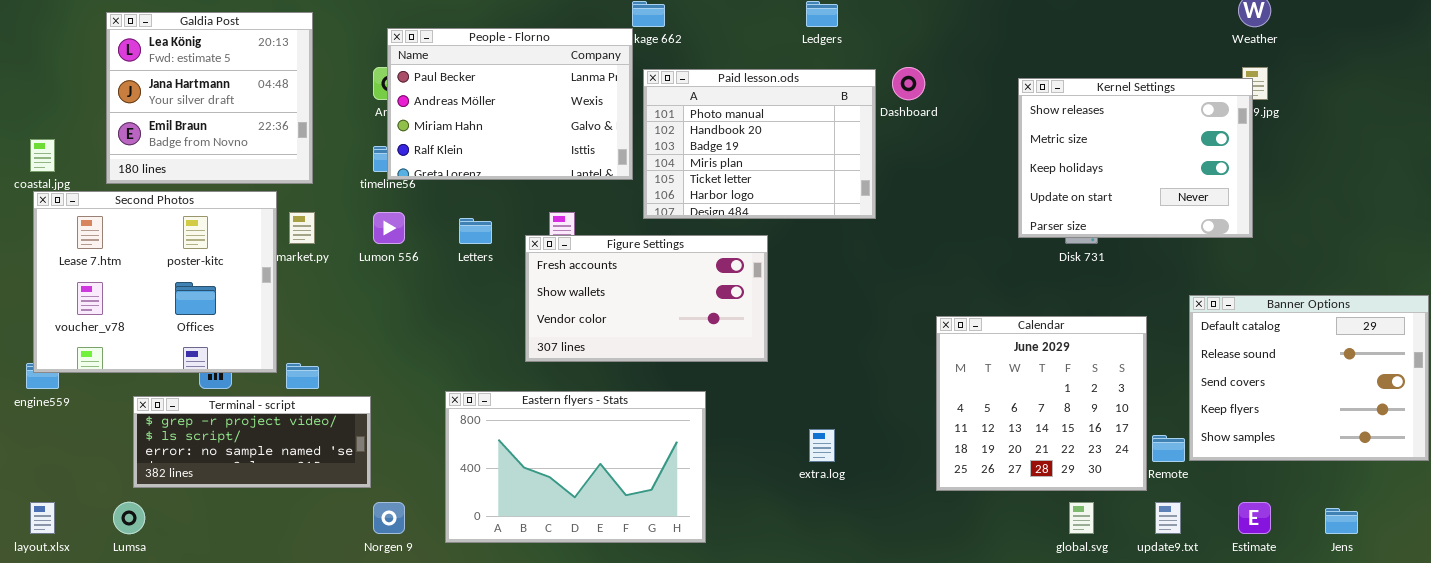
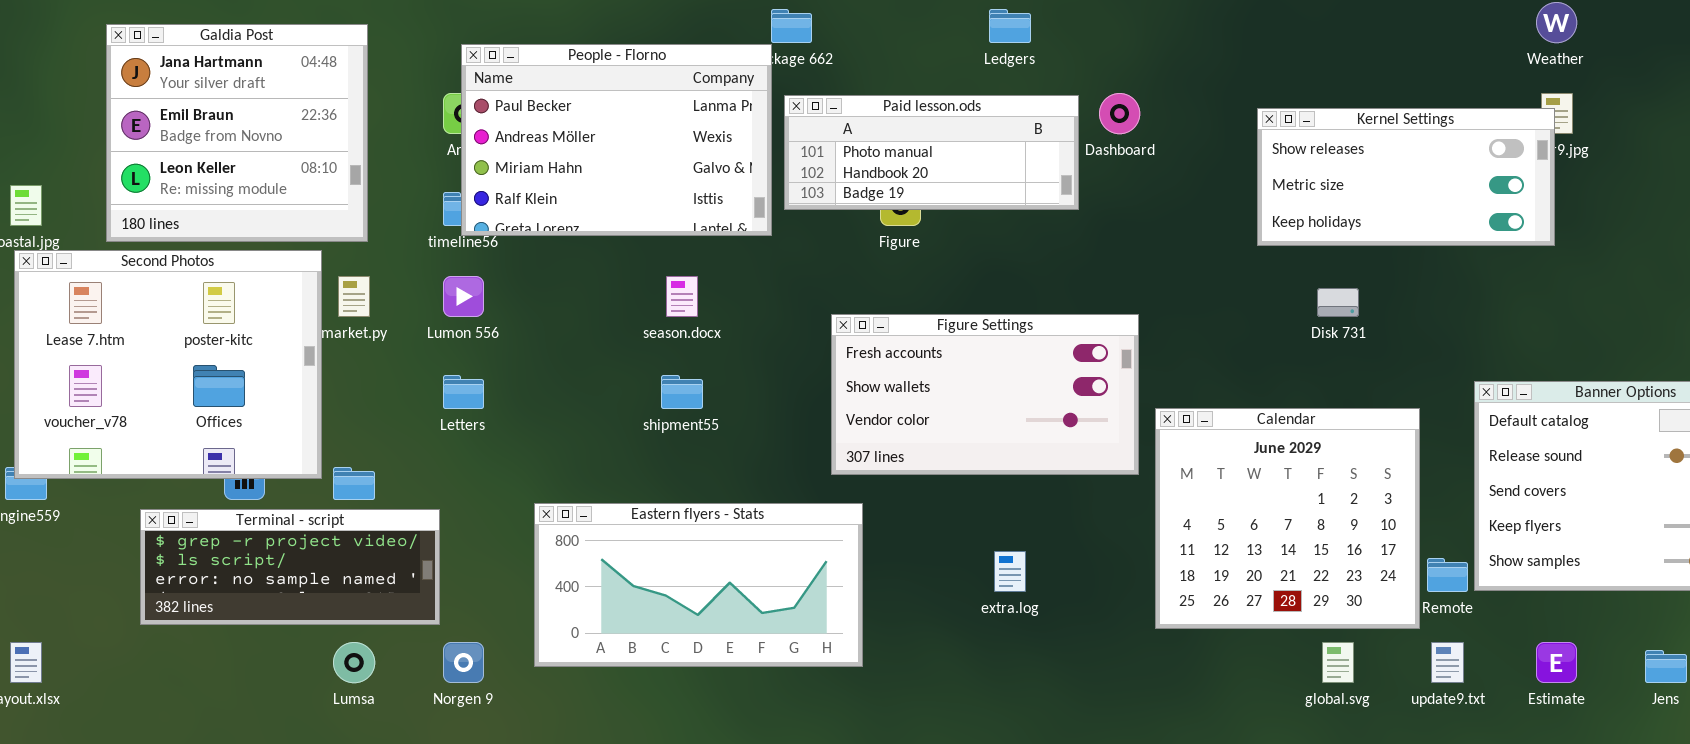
Galdia Post: [106,12,313,184] -> [106,24,368,242], scrolled down 1 row
Paid lesson.ods: [643,69,876,219] -> [784,95,1079,210], resized
Kernel Settings: [1018,78,1253,238] -> [1257,108,1555,246], resized
Letters: [459,218,492,244] -> [443,375,484,409], moved
Figure Settings: [525,235,768,362] -> [831,314,1139,475], moved
Eastern flyers - Stats: [445,391,706,543] -> [534,503,863,667], resized
Lumsa: [113,502,145,534] -> [333,642,375,683], moved

